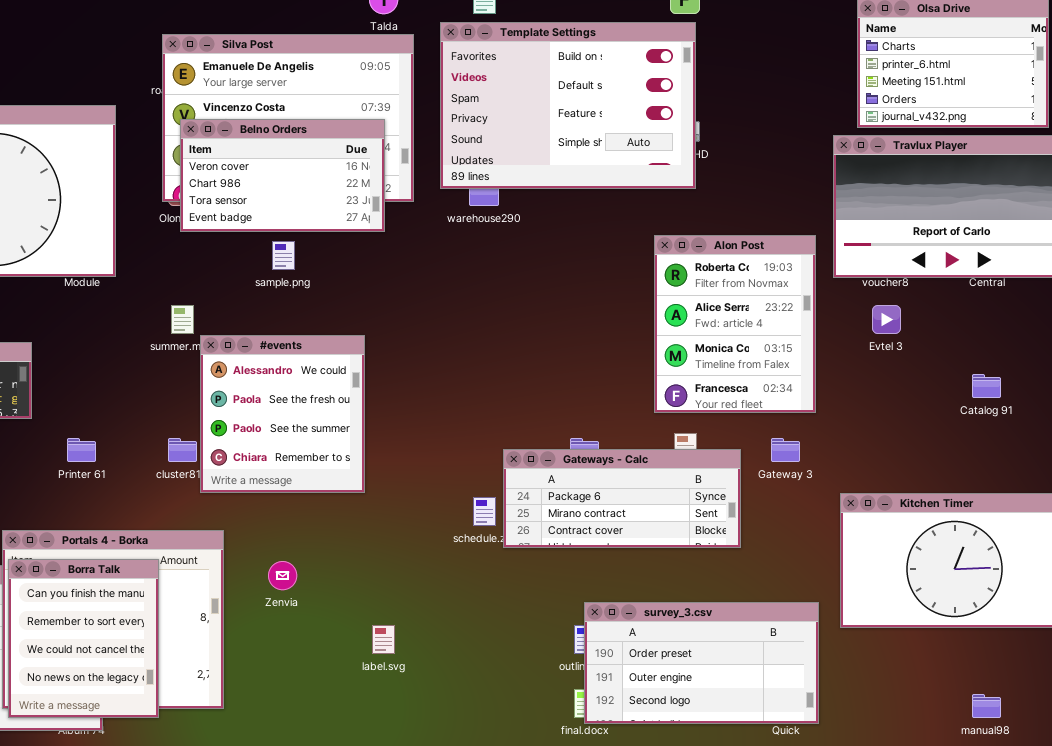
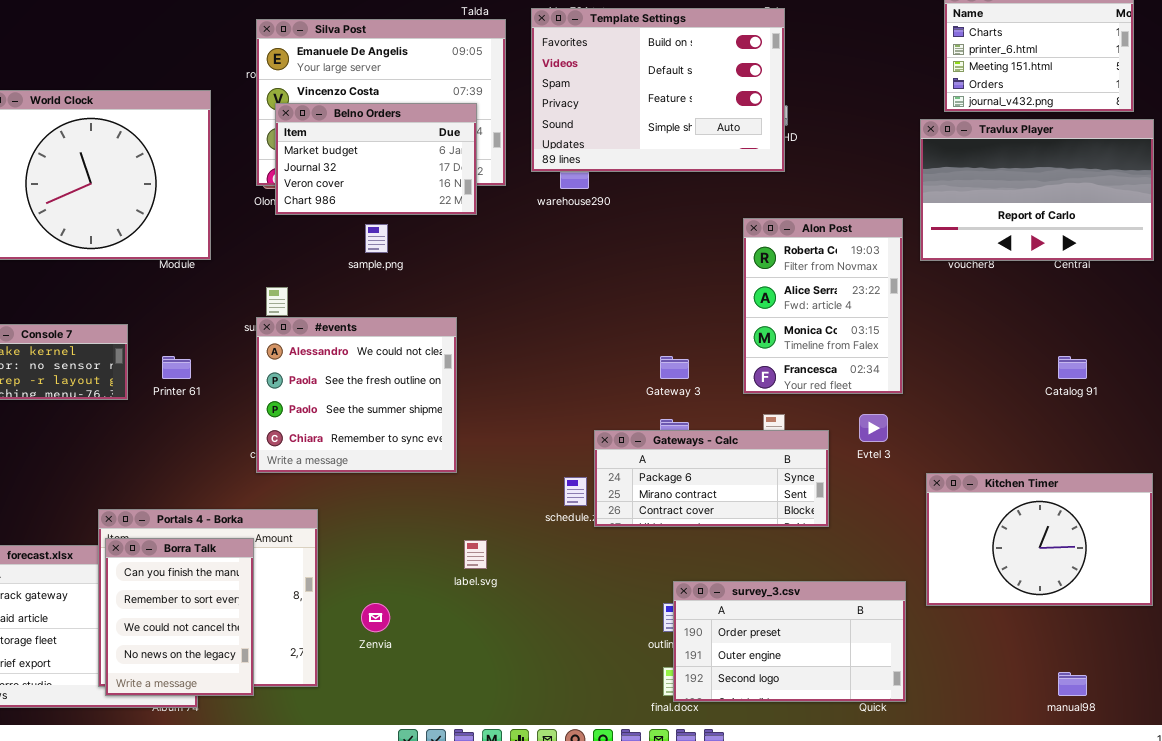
Belno Orders: [180,119,385,232] -> [275,103,477,215], scrolled up 2 rows
Evtel 3: [872,305,901,334] -> [859,414,888,442], moved
#events: [200,335,365,493] -> [256,317,457,473], resized
Printer 61: [67,438,96,462] -> [162,356,191,379], moved
Gateway 3: [771,438,800,462] -> [660,356,689,379], moved
Zenvia: [268,561,297,590] -> [361,603,390,632], moved
label.svg: [372,625,395,654] -> [464,540,487,569], moved

